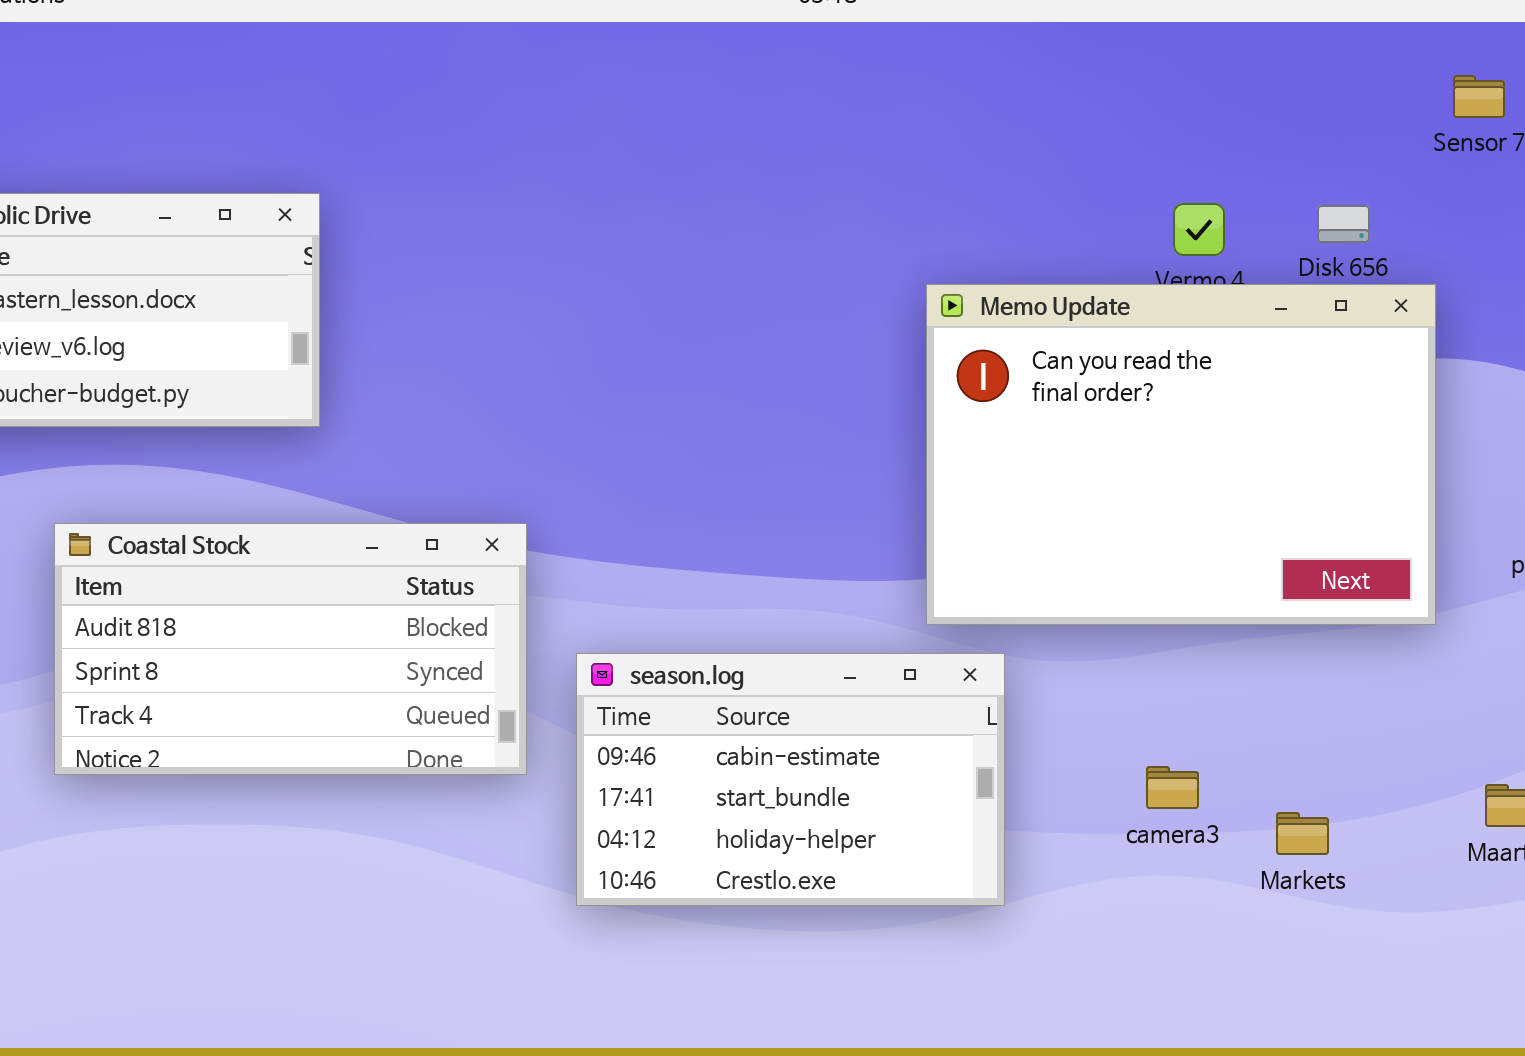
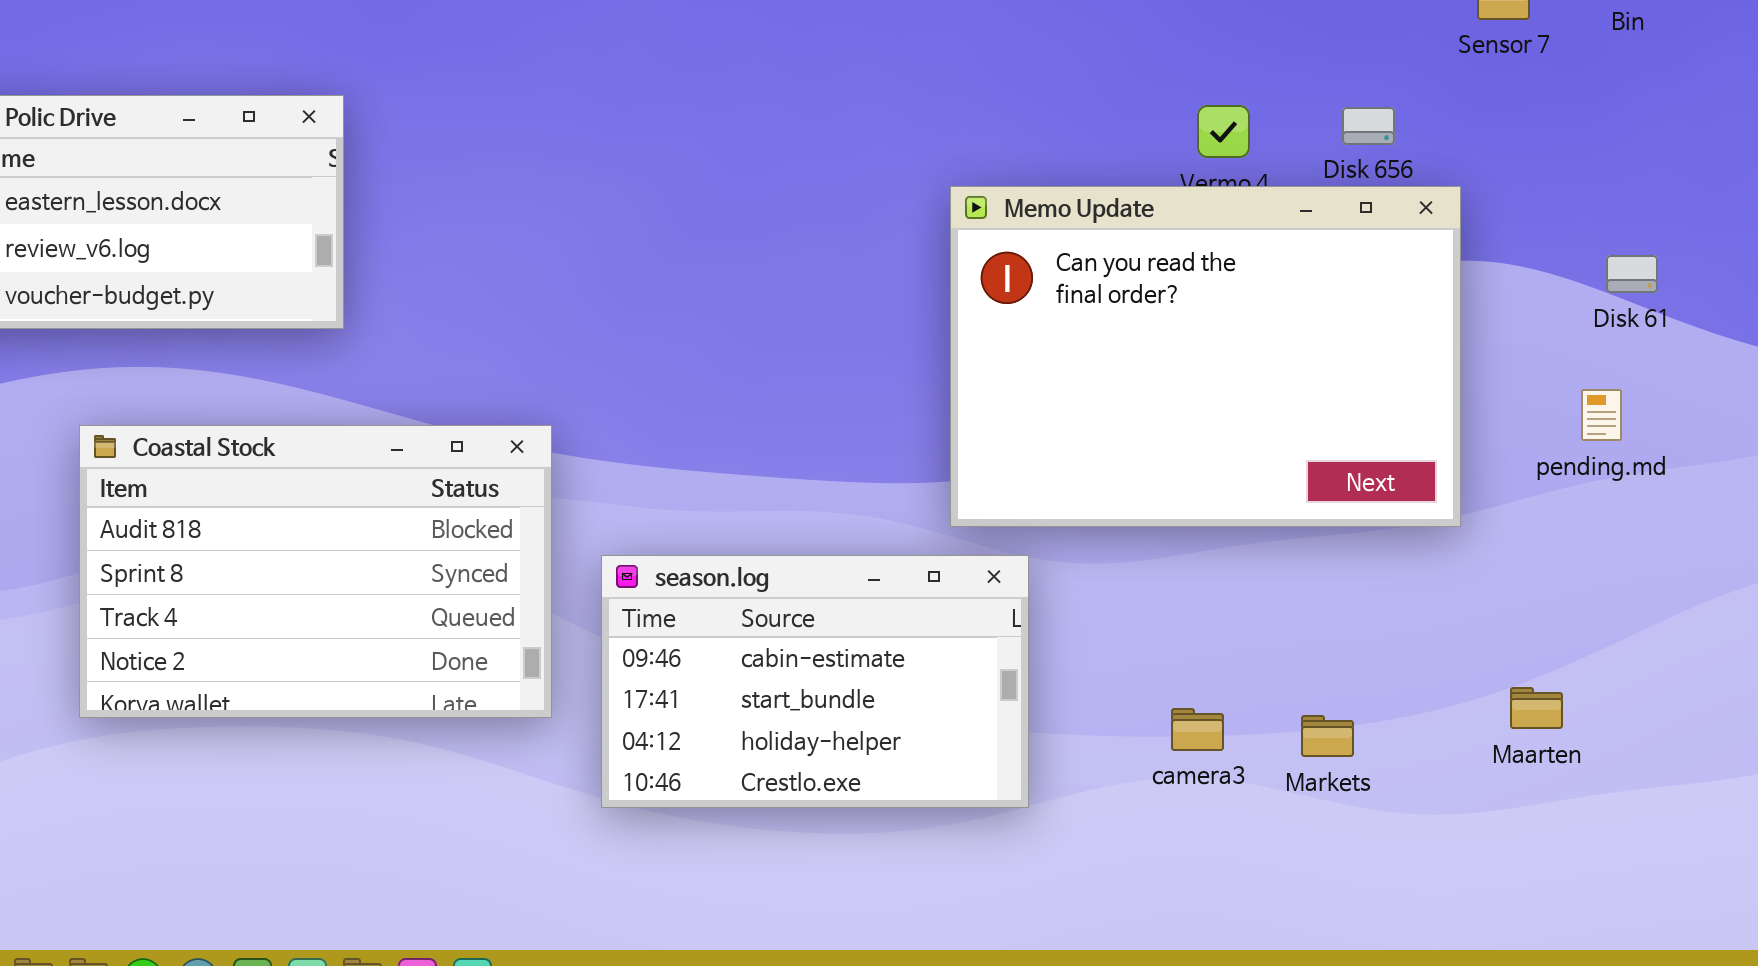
Coastal Stock: [54,523,527,775] -> [79,425,552,718], resized
camera3: [1146,766,1199,809] -> [1171,708,1224,751], moved

